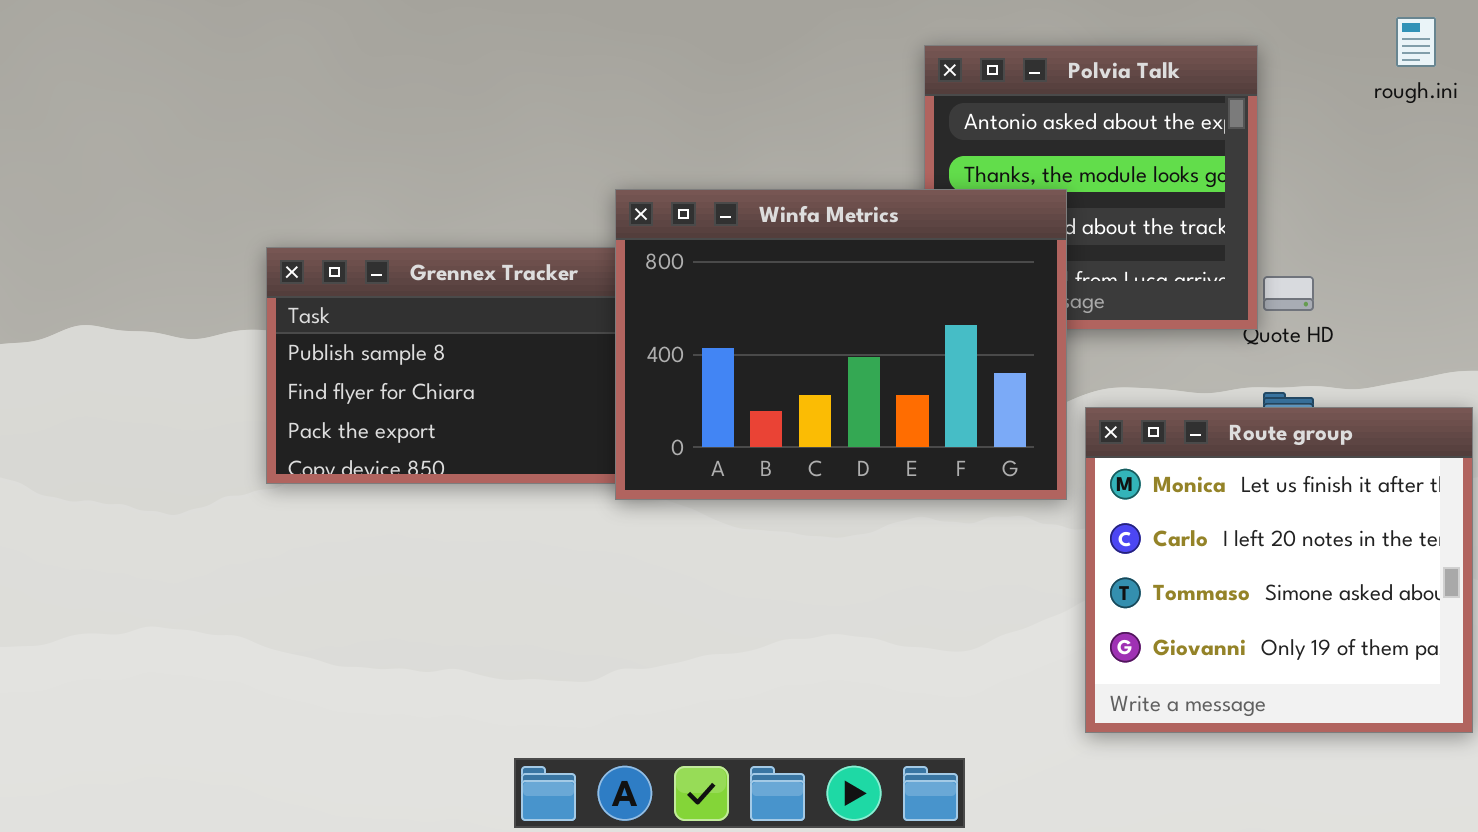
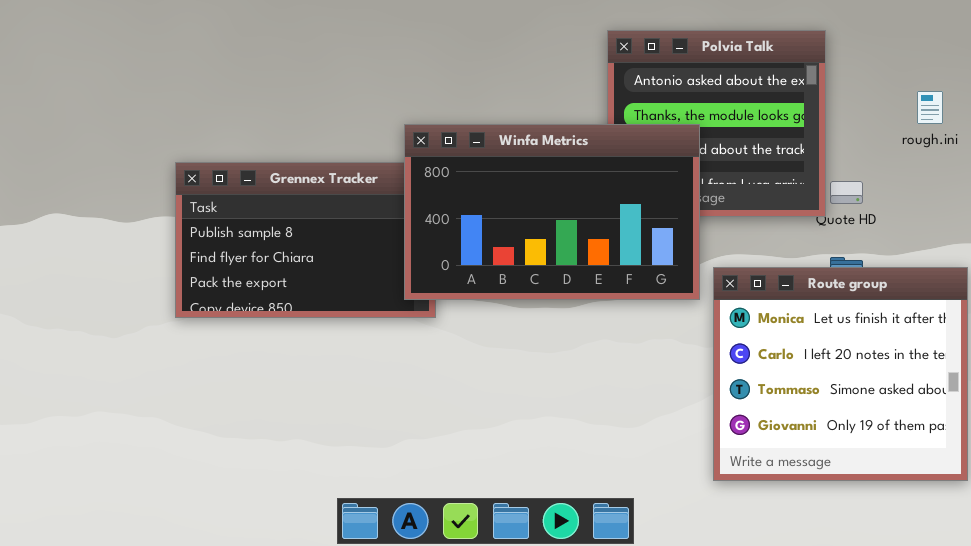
rough.ini: [1396,17,1436,67] -> [917,91,943,124], moved
Winfa Metrics: [615,189,1067,500] -> [404,124,700,300], resized

